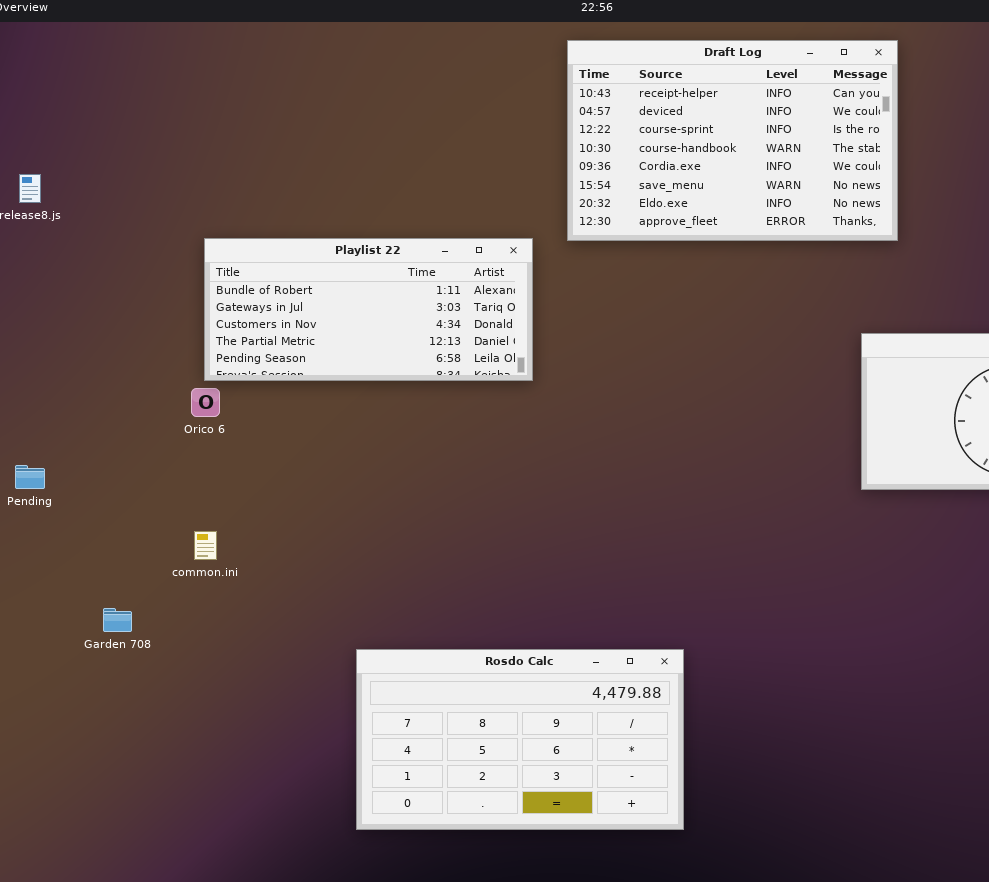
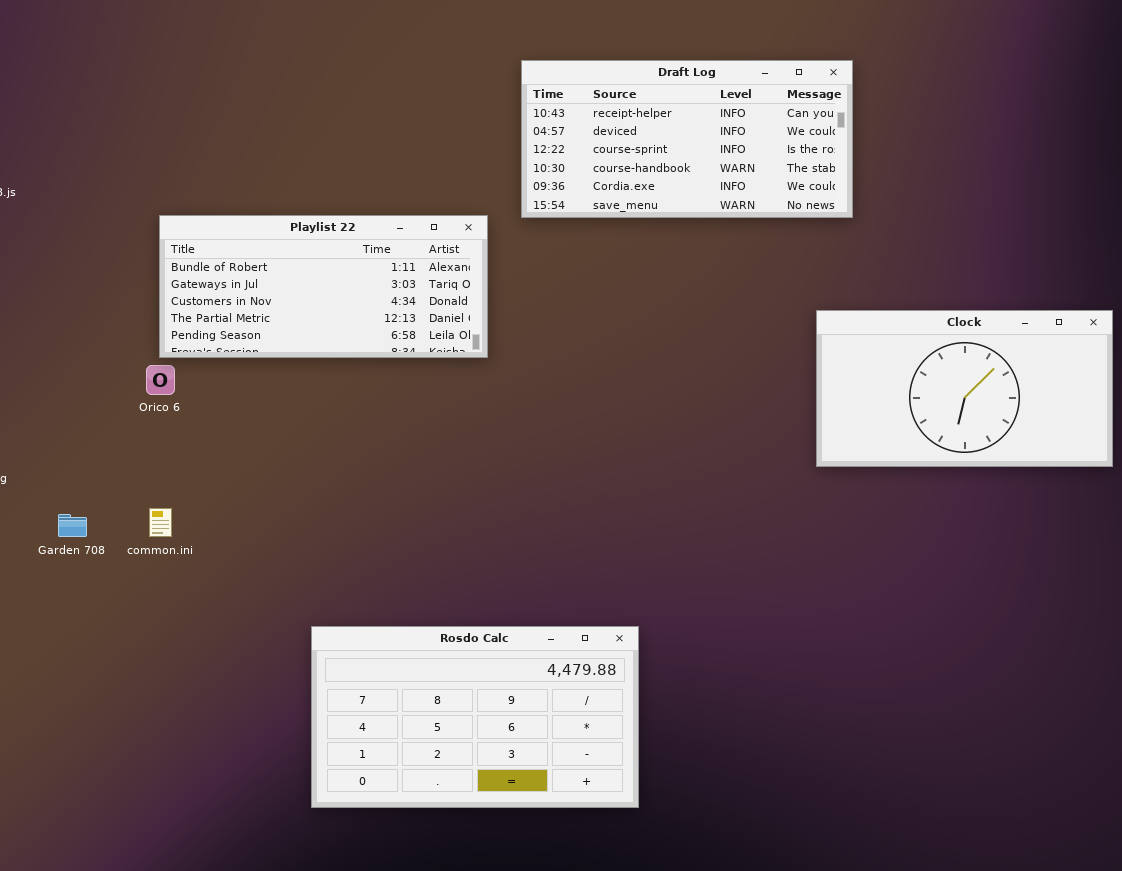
Draft Log: [567,40,898,241] -> [521,60,853,218], resized
Garden 708: [103,608,132,632] -> [58,514,87,537], moved

